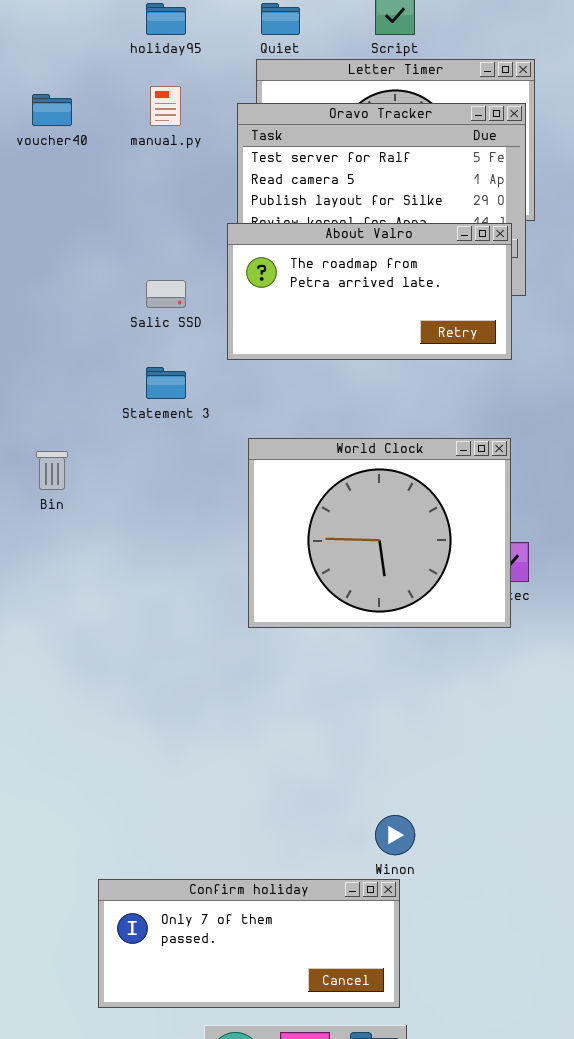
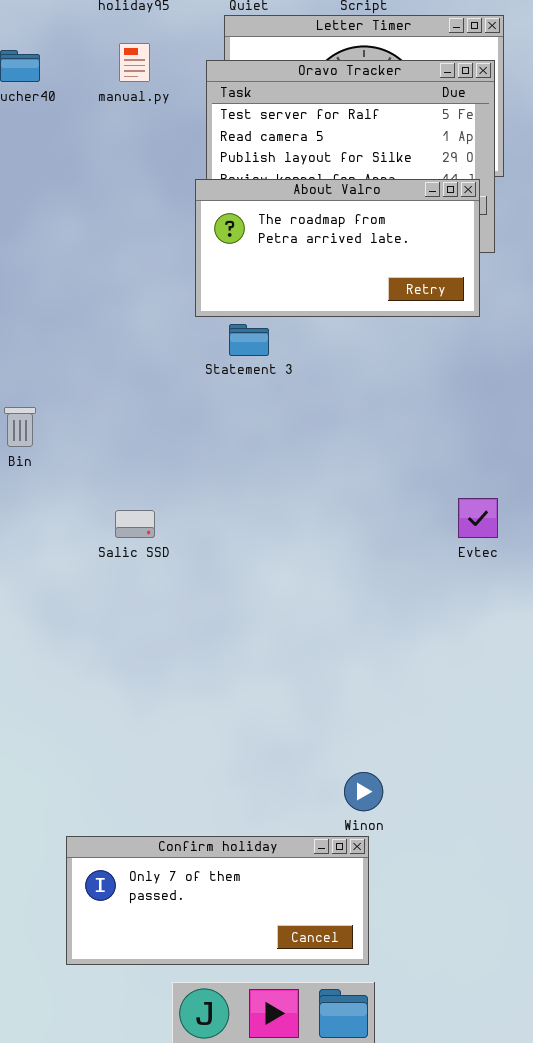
Salic SSD: [146,280,186,308] -> [115,510,155,538], moved
Statement 3: [146,367,186,399] -> [229,324,269,356], moved
World Clock: [248,438,511,628] -> none, closed

